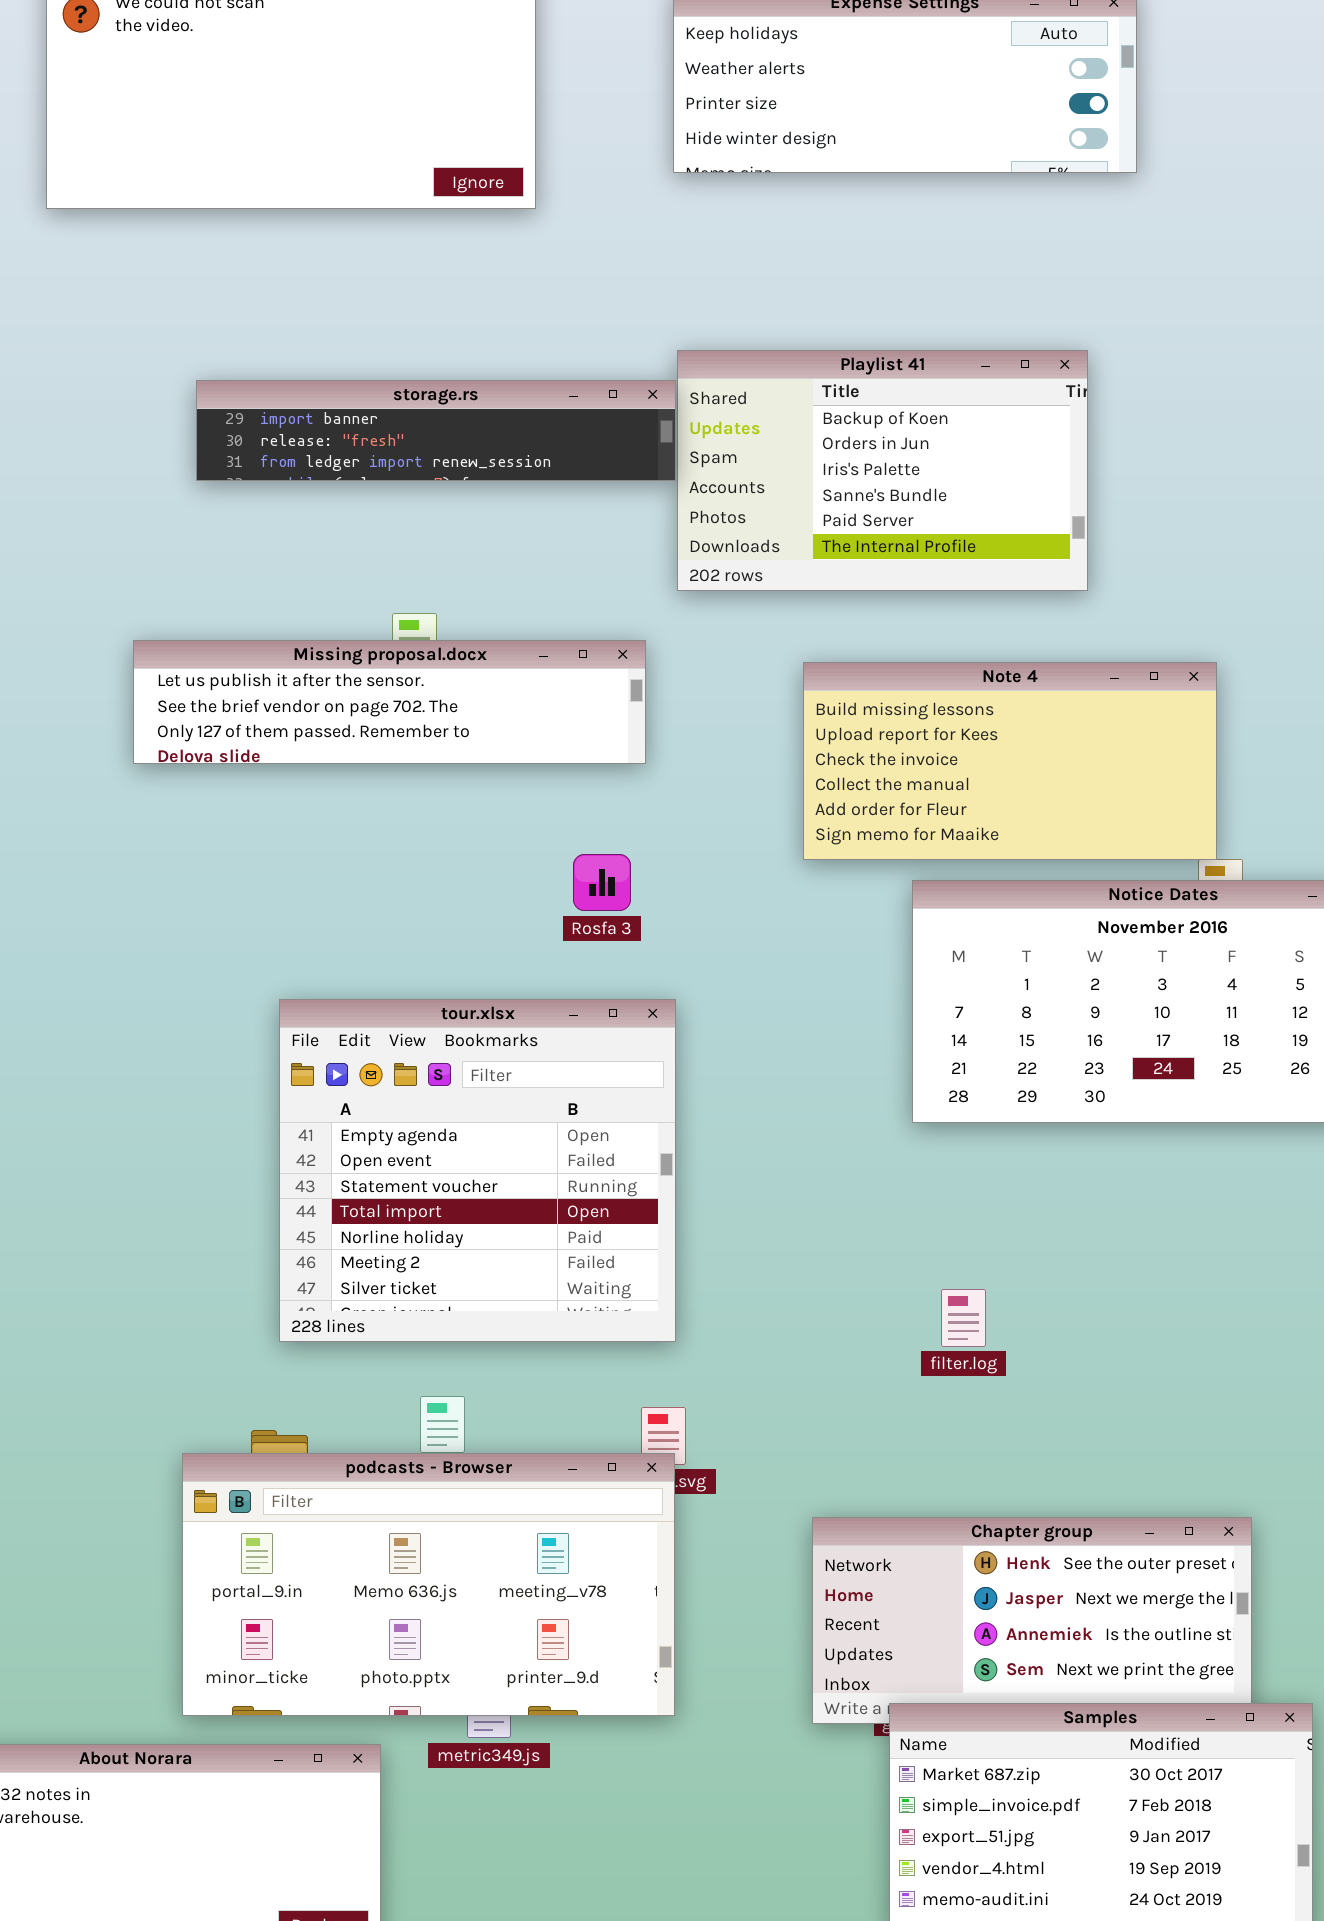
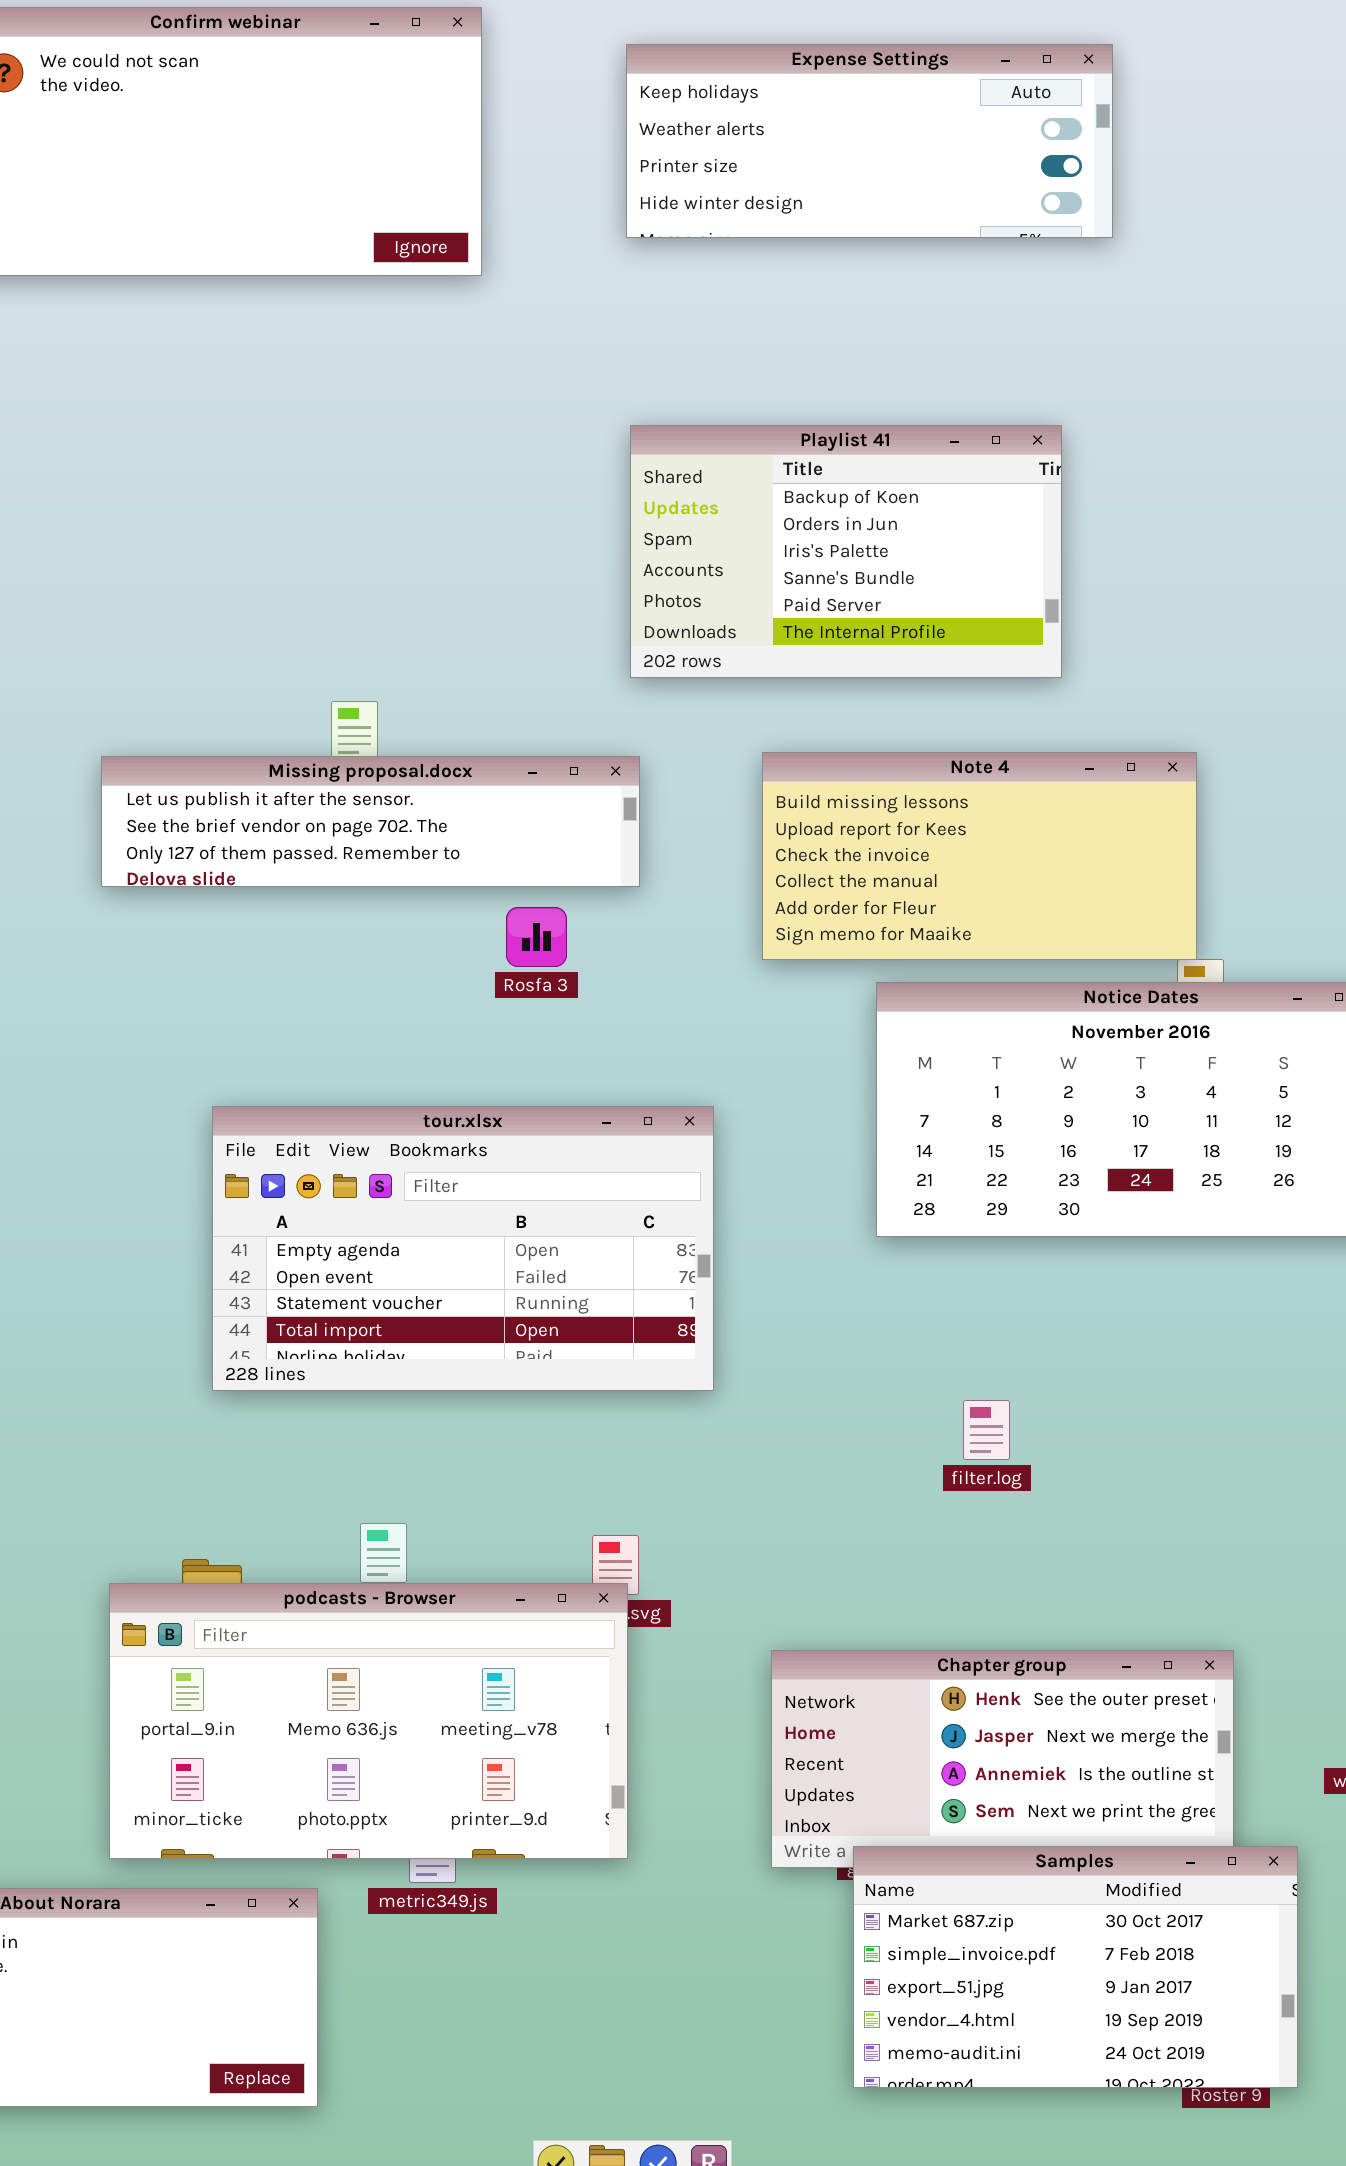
storage.rs: [196,380,676,481] -> none, closed
Missing proposal.docx: [133,640,646,764] -> [101,756,640,887], moved
Rosfa 3: [573,854,631,911] -> [506,907,567,967], moved
tour.xlsx: [279,999,676,1342] -> [212,1106,714,1391], resized
filter.log: [941,1289,986,1347] -> [963,1400,1010,1460], moved

